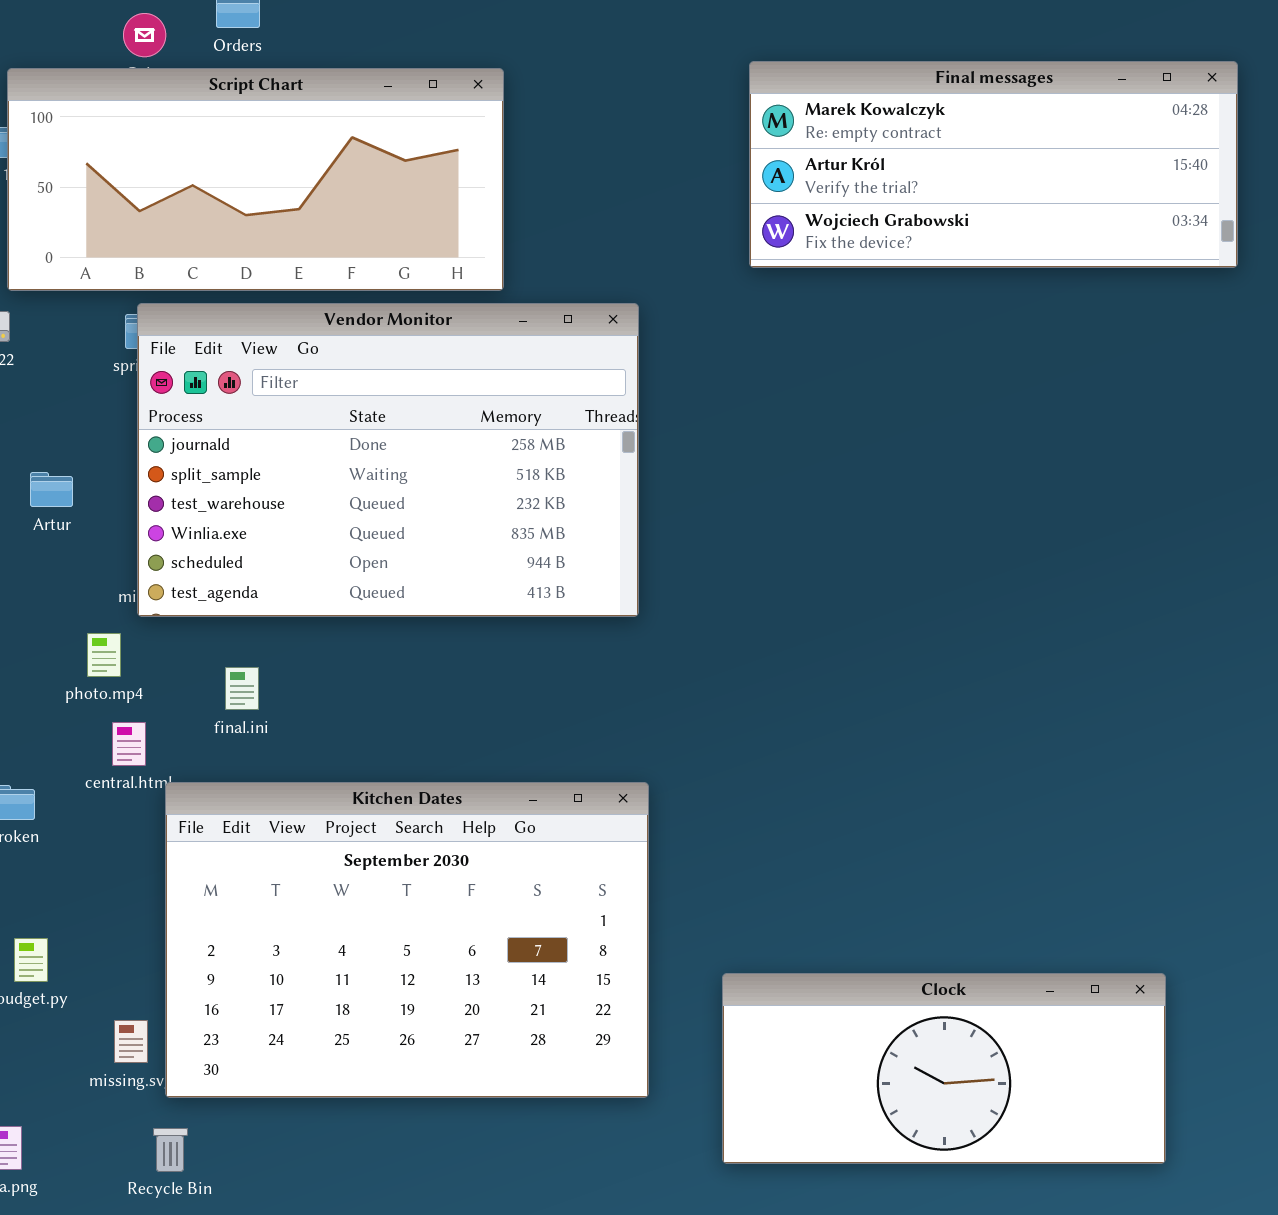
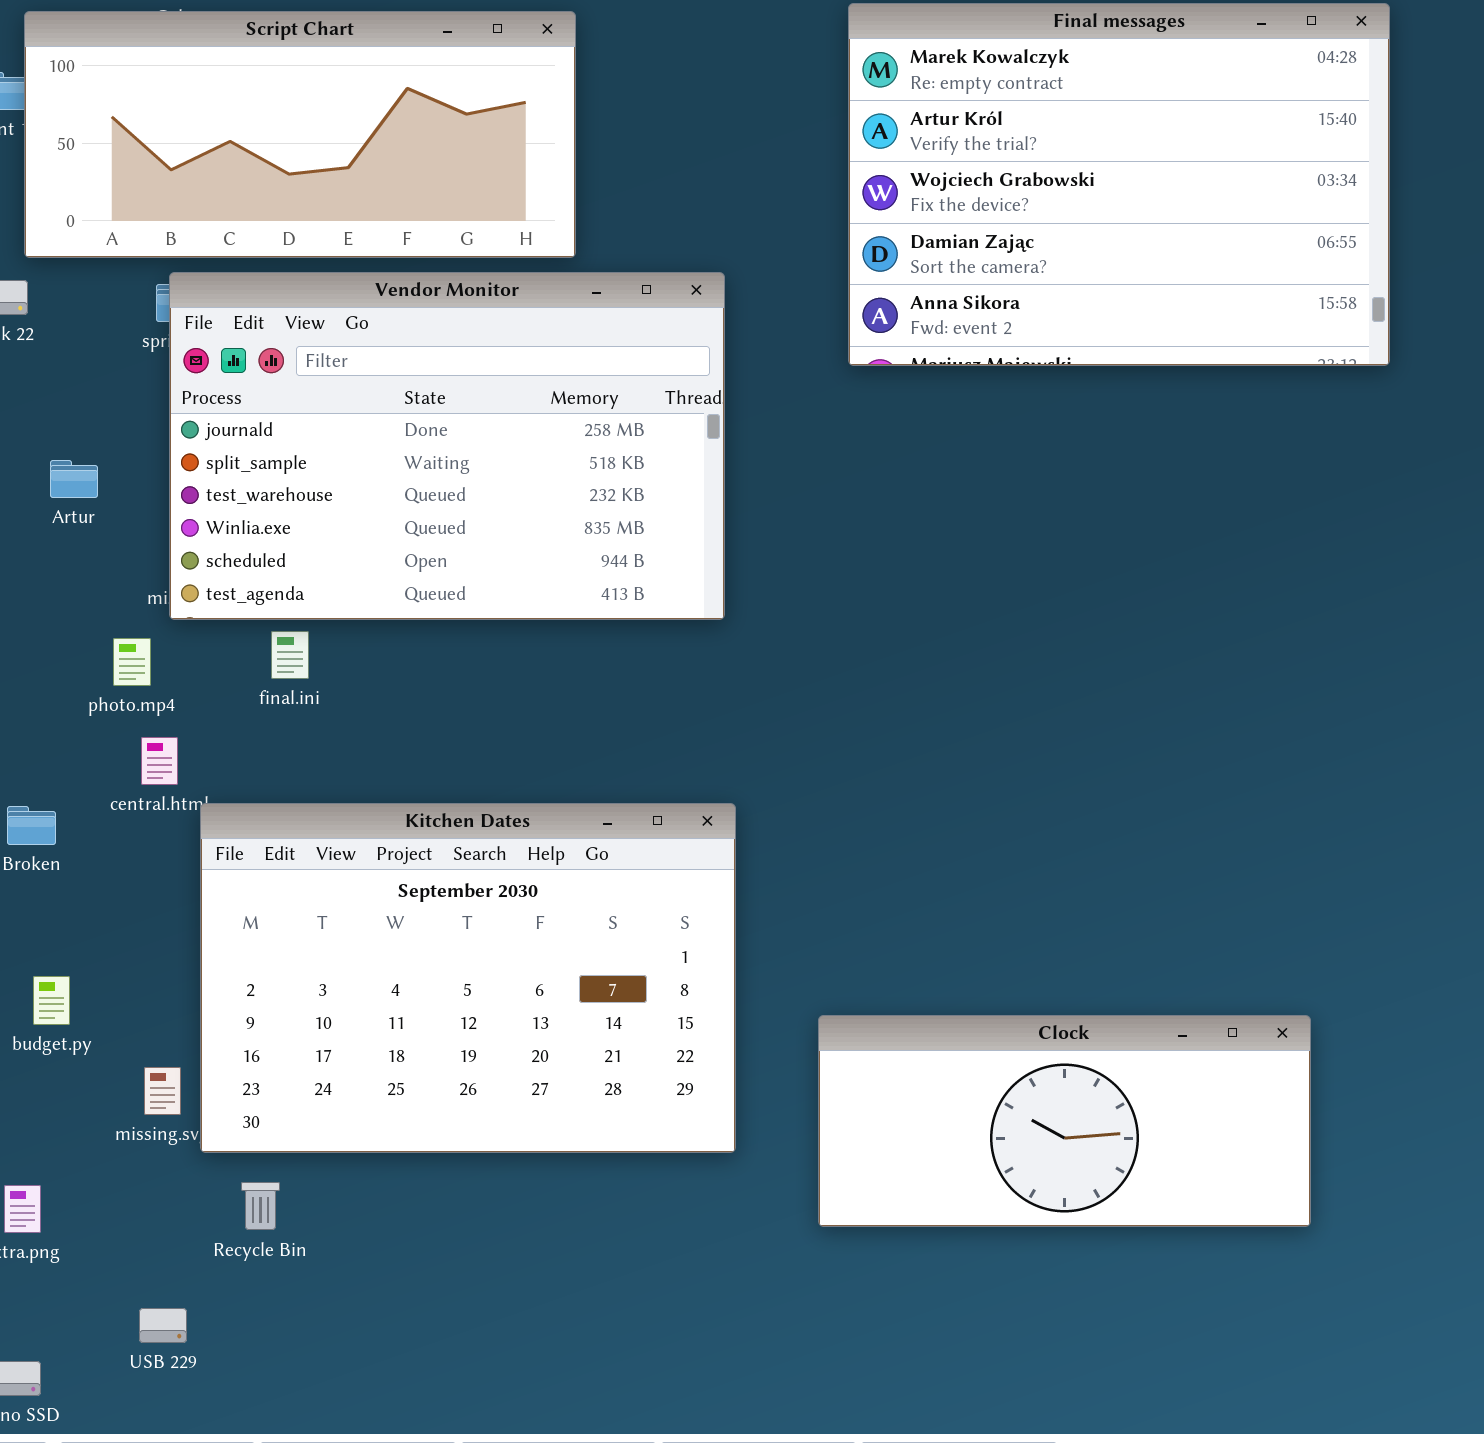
Final messages: [749,61,1238,268] -> [848,3,1390,366], resized
final.ini: [225,667,259,710] -> [271,631,309,679], moved
Recycle Bin: [153,1128,188,1172] -> [241,1182,280,1230], moved

